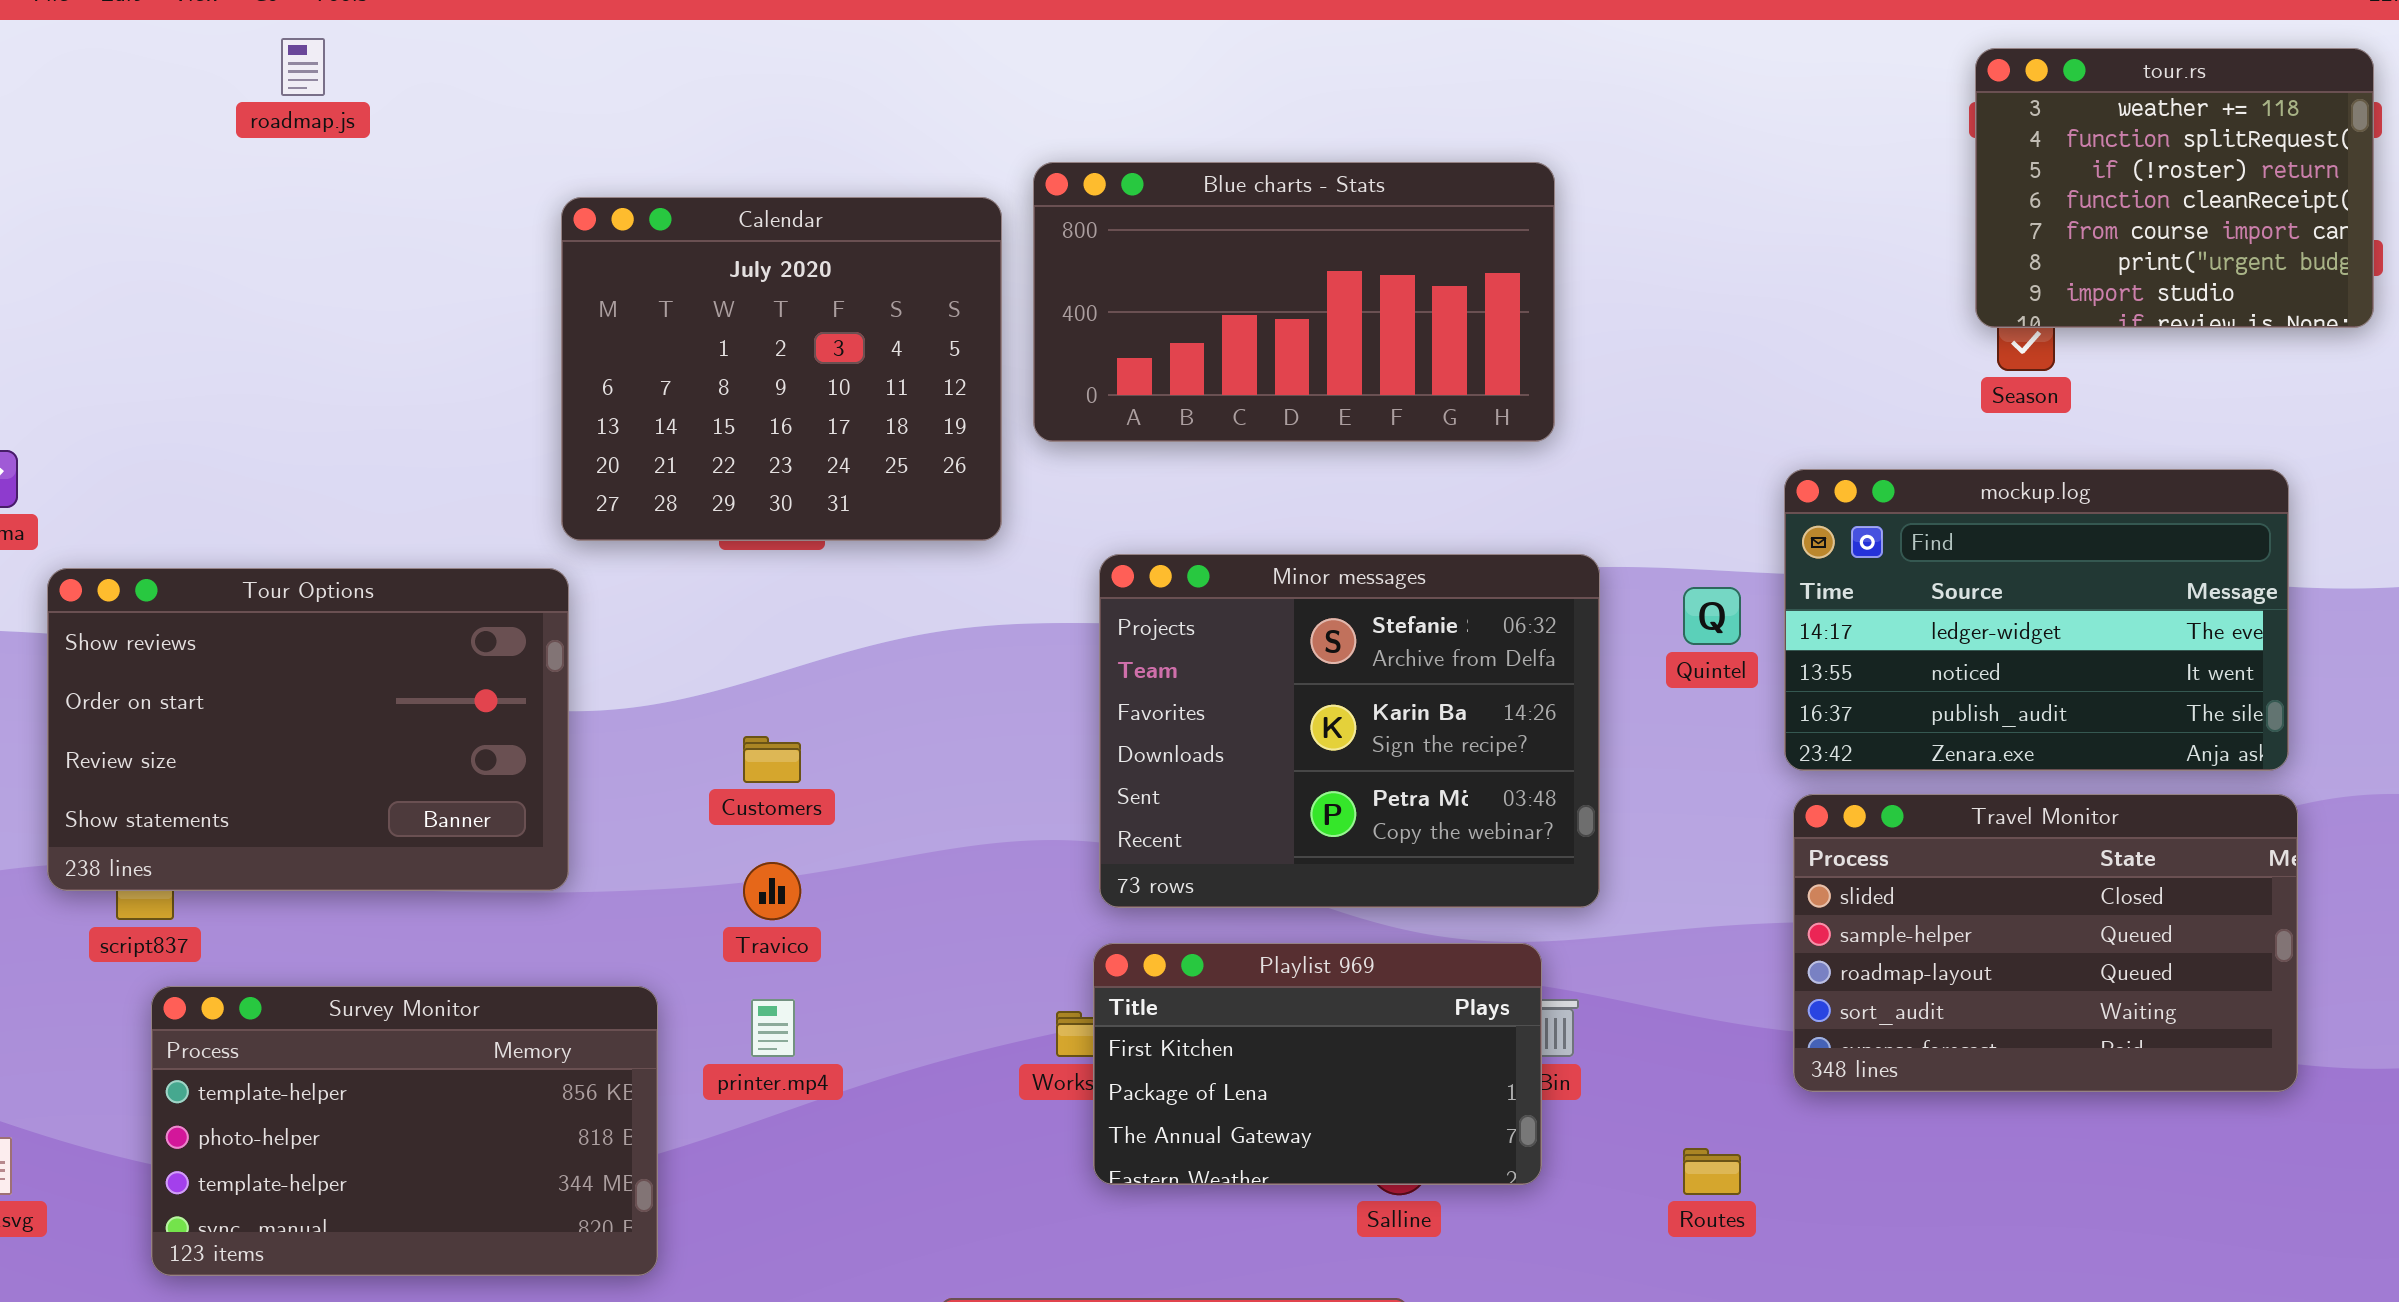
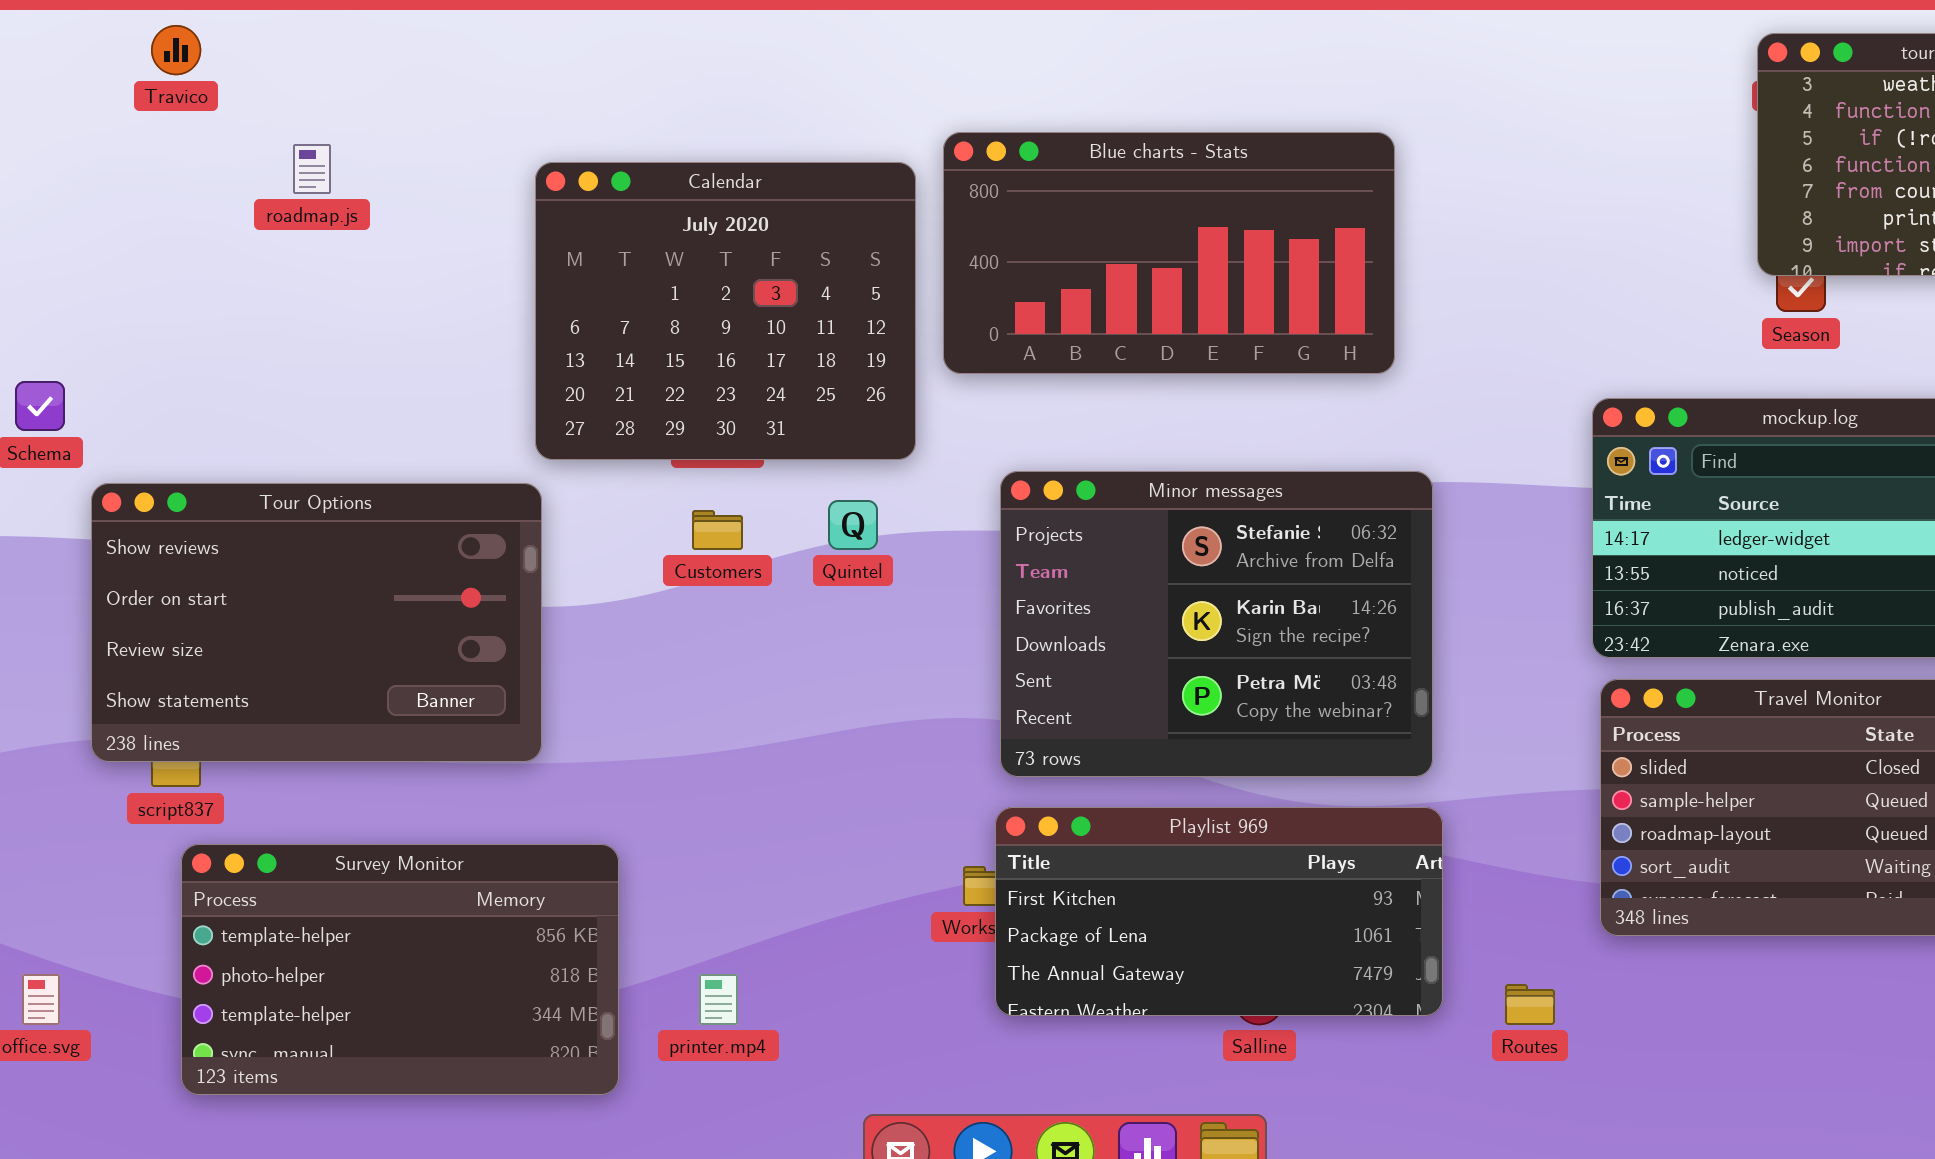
roadmap.js: [281,38,325,96] -> [293,144,331,194], moved
Quintel: [1683,587,1741,645] -> [828,500,878,550], moved
Customers: [743,736,801,783] -> [692,510,743,550], moved
Travico: [743,862,801,920] -> [151,25,201,75], moved
Playlist 969: [1093,943,1542,1185] -> [995,807,1443,1016], resized
printer.mp4: [751,999,795,1057] -> [699,974,738,1025], moved

